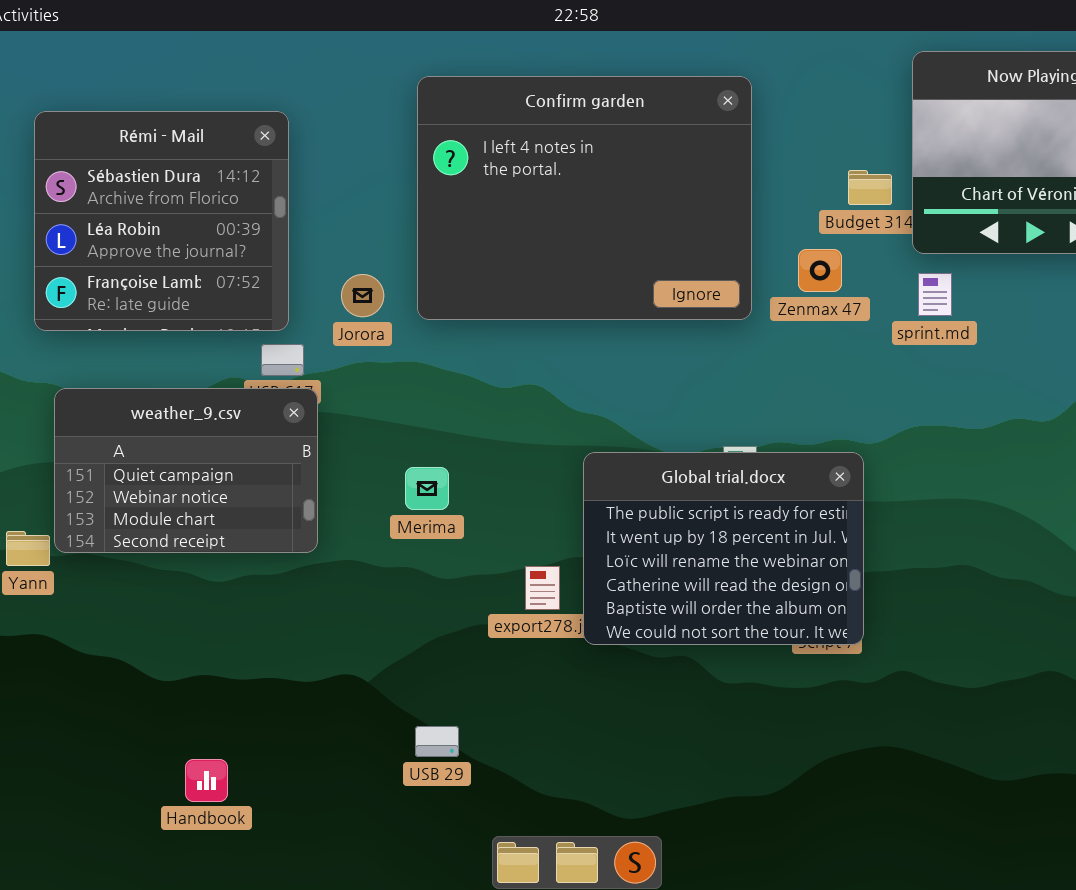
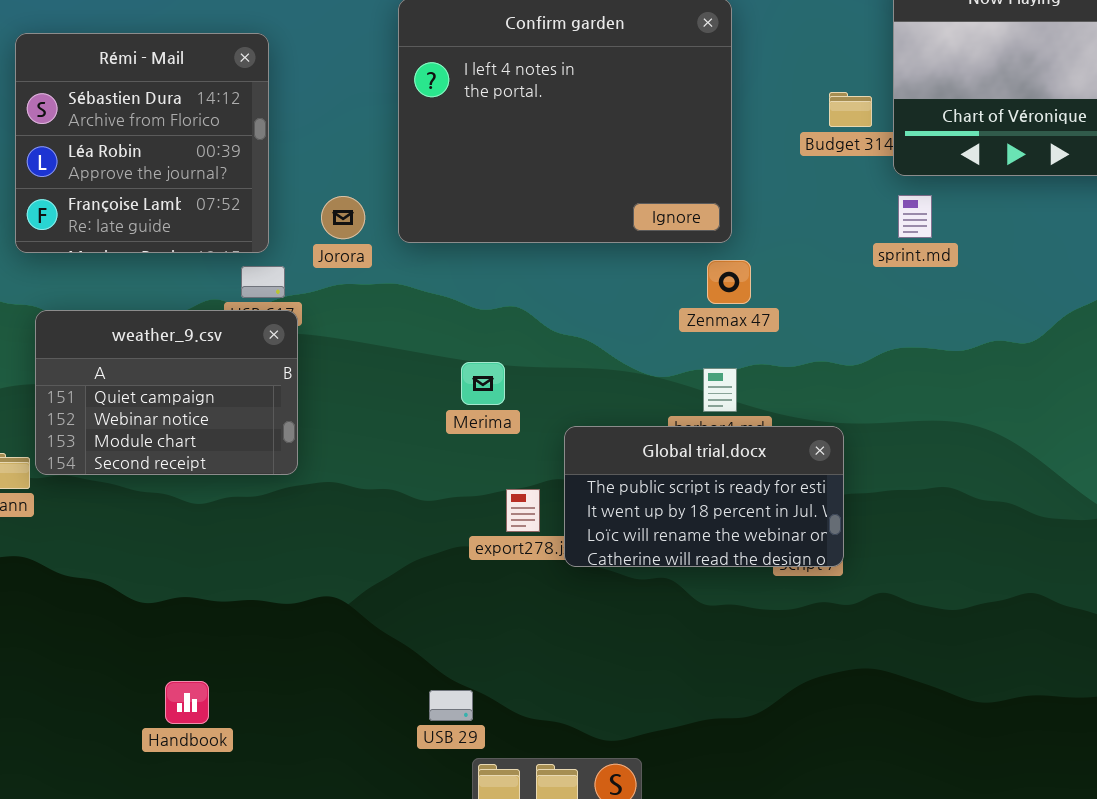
Zenmax 47: [798,249,842,292] -> [707,260,751,304], moved
Global trial.docx: [583,452,864,645] -> [564,426,844,567], resized
Merima: [405,467,449,510] -> [461,362,505,405], moved
USB 29: [415,726,459,757] -> [429,690,473,721], moved

